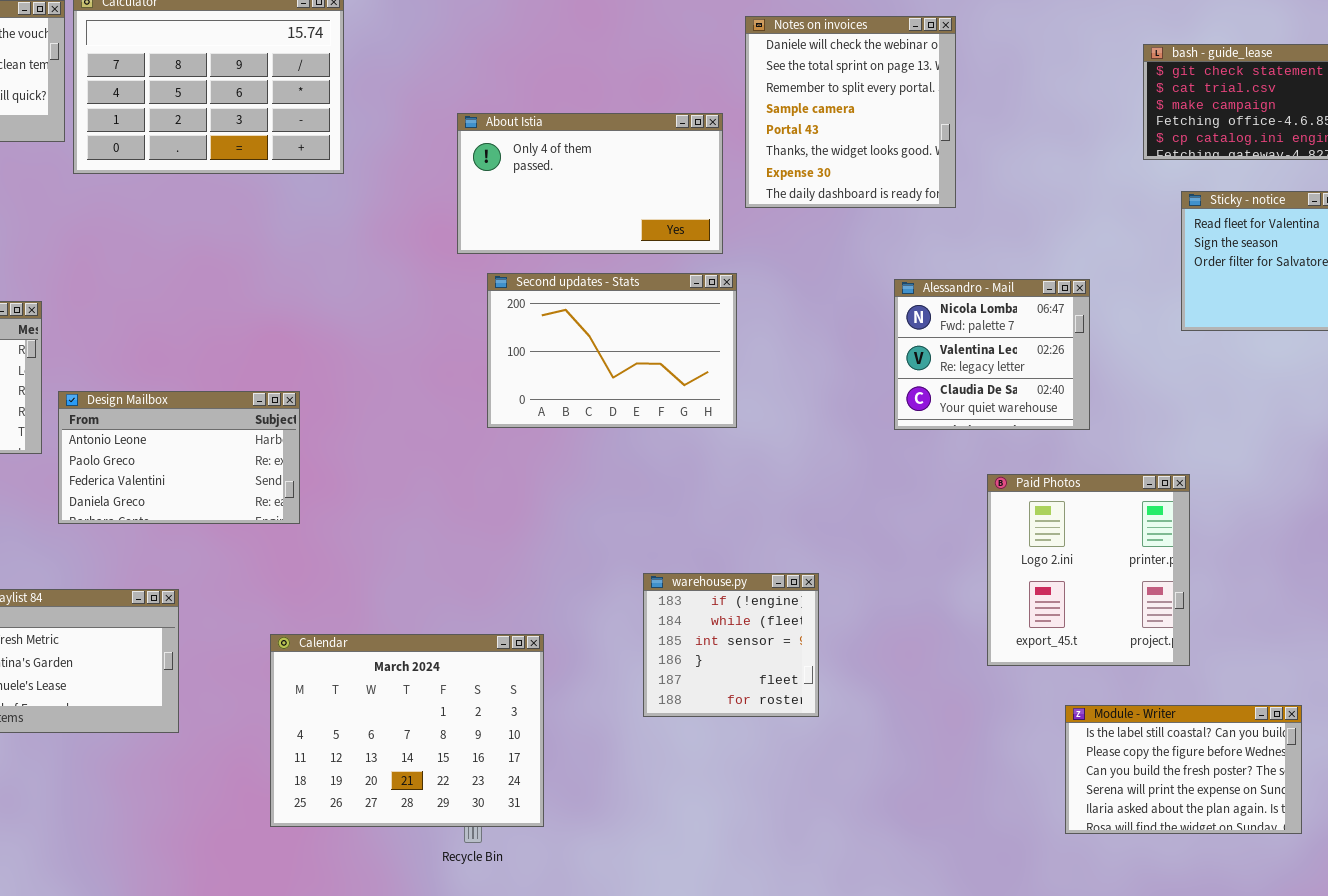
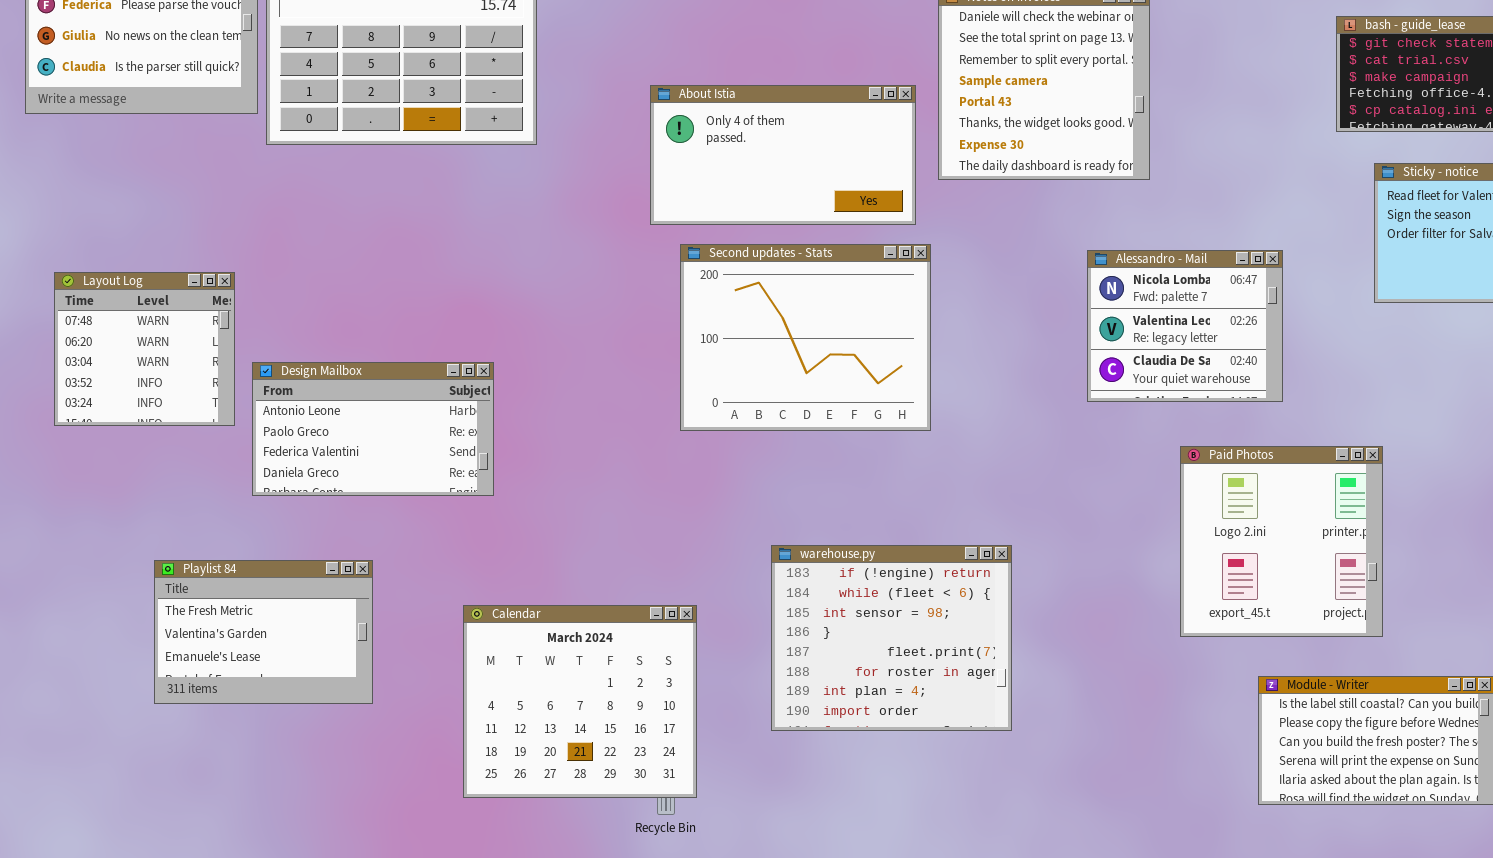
Second updates - Stats: [487,273,737,428] -> [680,244,931,431], resized
warehouse.py: [643,573,819,717] -> [771,545,1012,731], resized
Calendar: [270,634,544,827] -> [463,605,697,798], resized

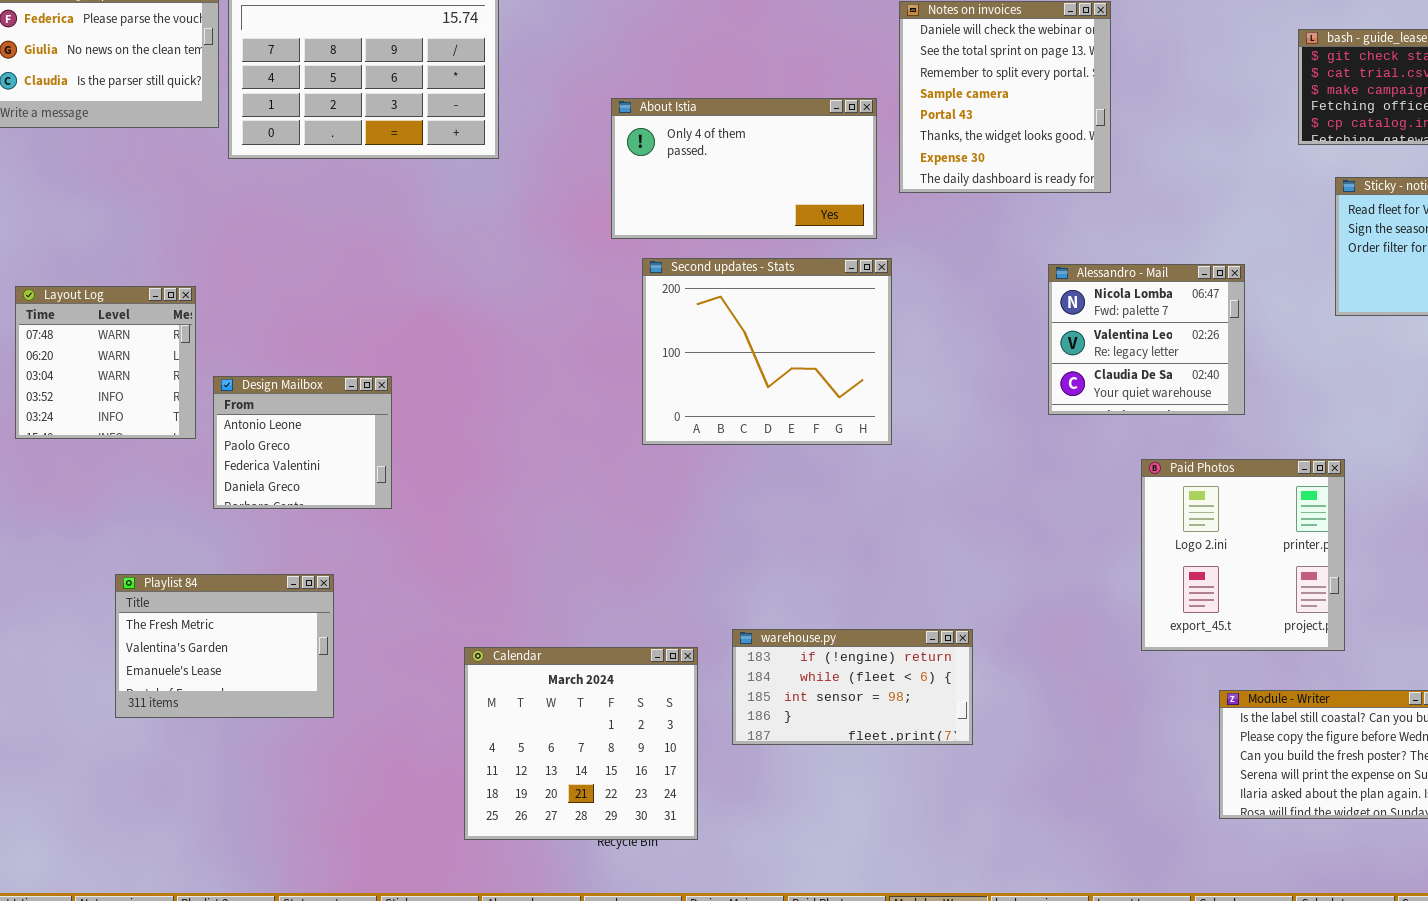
Design Mailbox: [252,362,494,496] -> [213,376,392,509], resized
warehouse.py: [771,545,1012,731] -> [732,629,973,745], resized
Calendar: [463,605,697,798] -> [464,647,698,840], moved

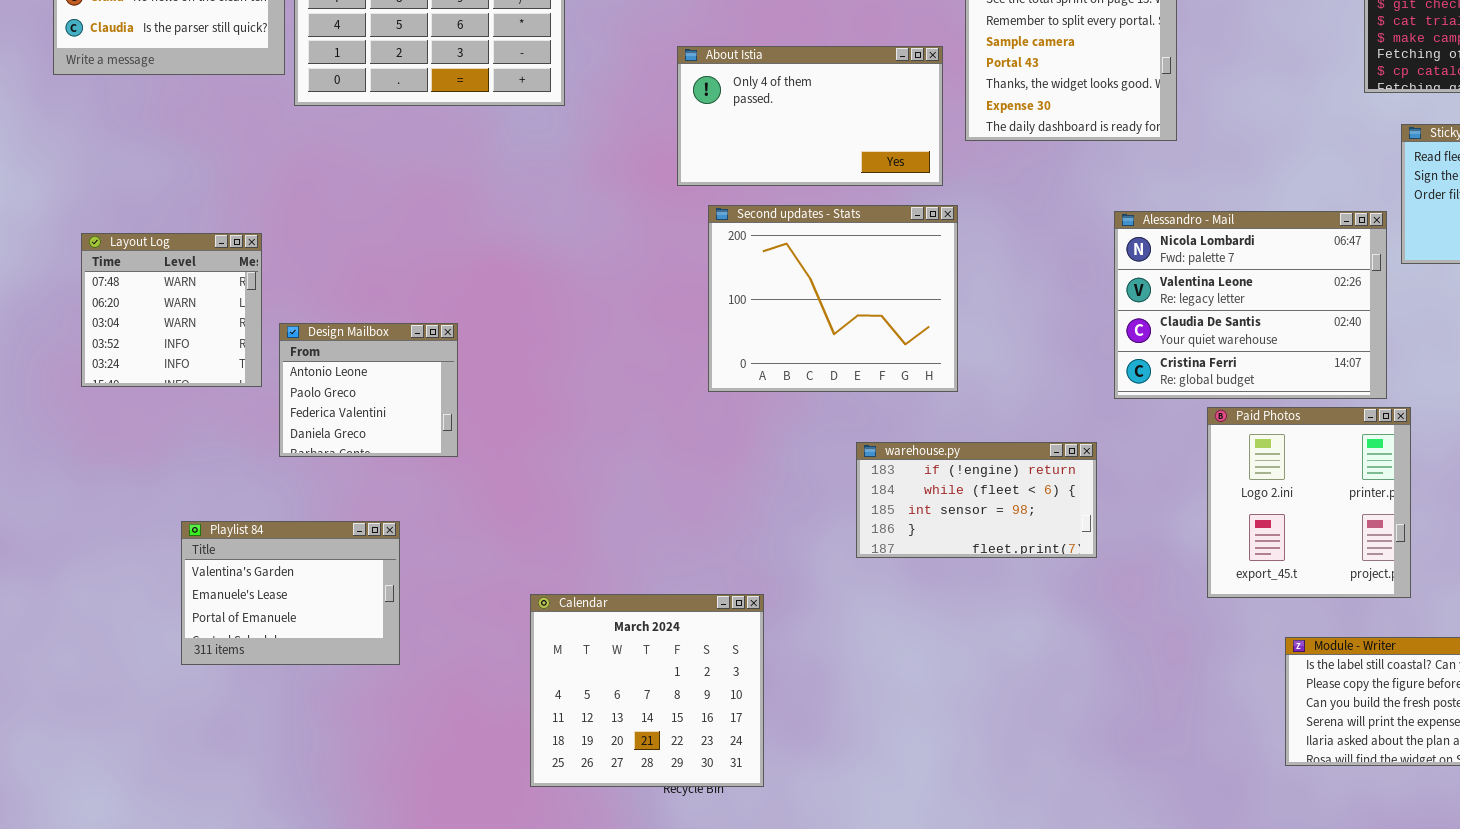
Alessandro - Mail: [1048,264,1245,415] -> [1114,211,1387,399], resized
Playlist 84: [115,574,334,718] -> [181,521,400,665], scrolled down 1 row
warehouse.py: [732,629,973,745] -> [856,442,1097,558], moved

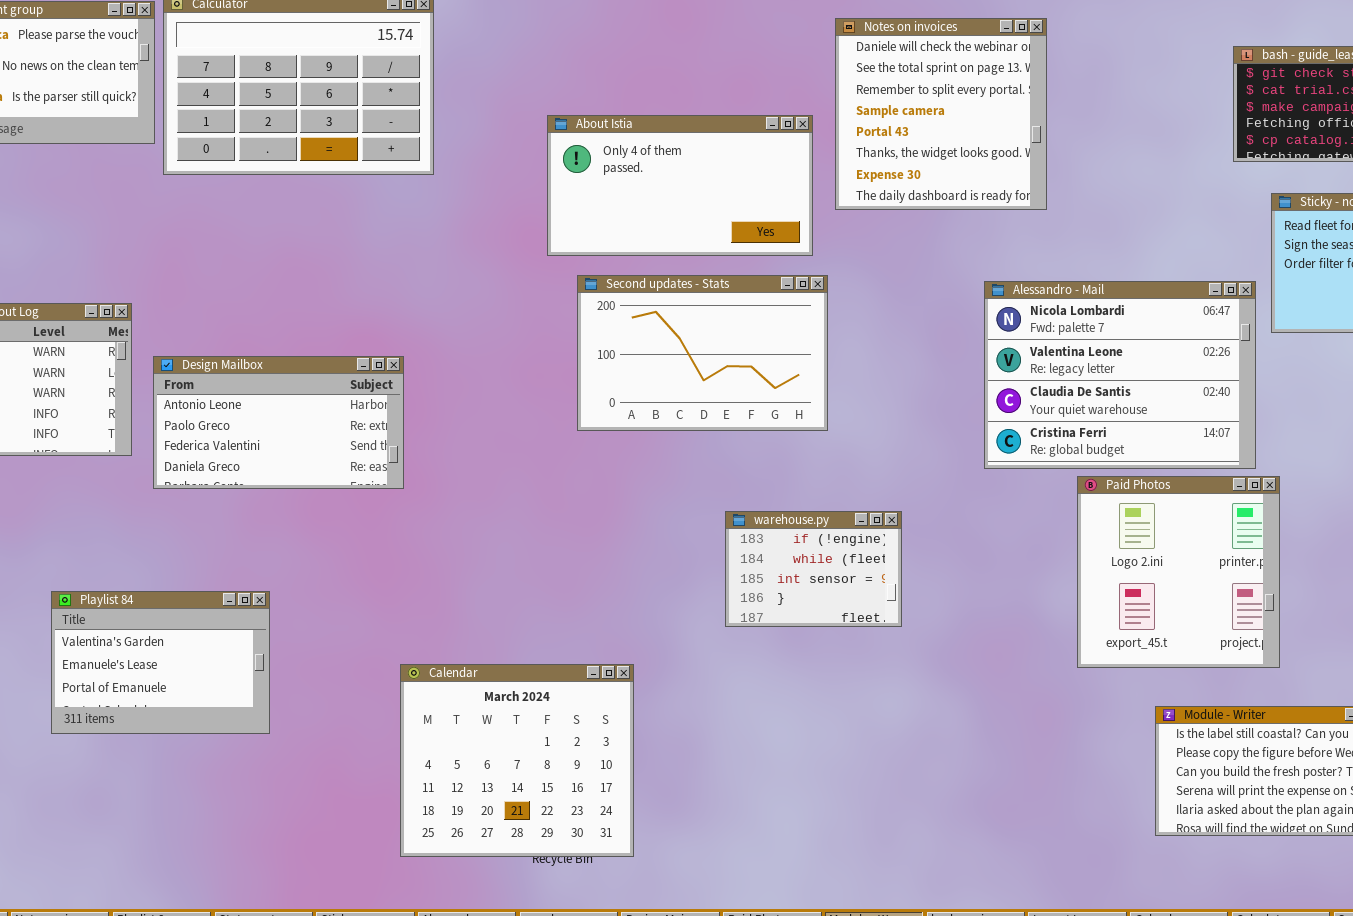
Second updates - Stats: [708,205,958,392] -> [577,275,828,431], resized
Design Mailbox: [279,323,458,457] -> [153,356,404,489], moved, resized
warehouse.py: [856,442,1097,558] -> [725,511,902,627], resized

